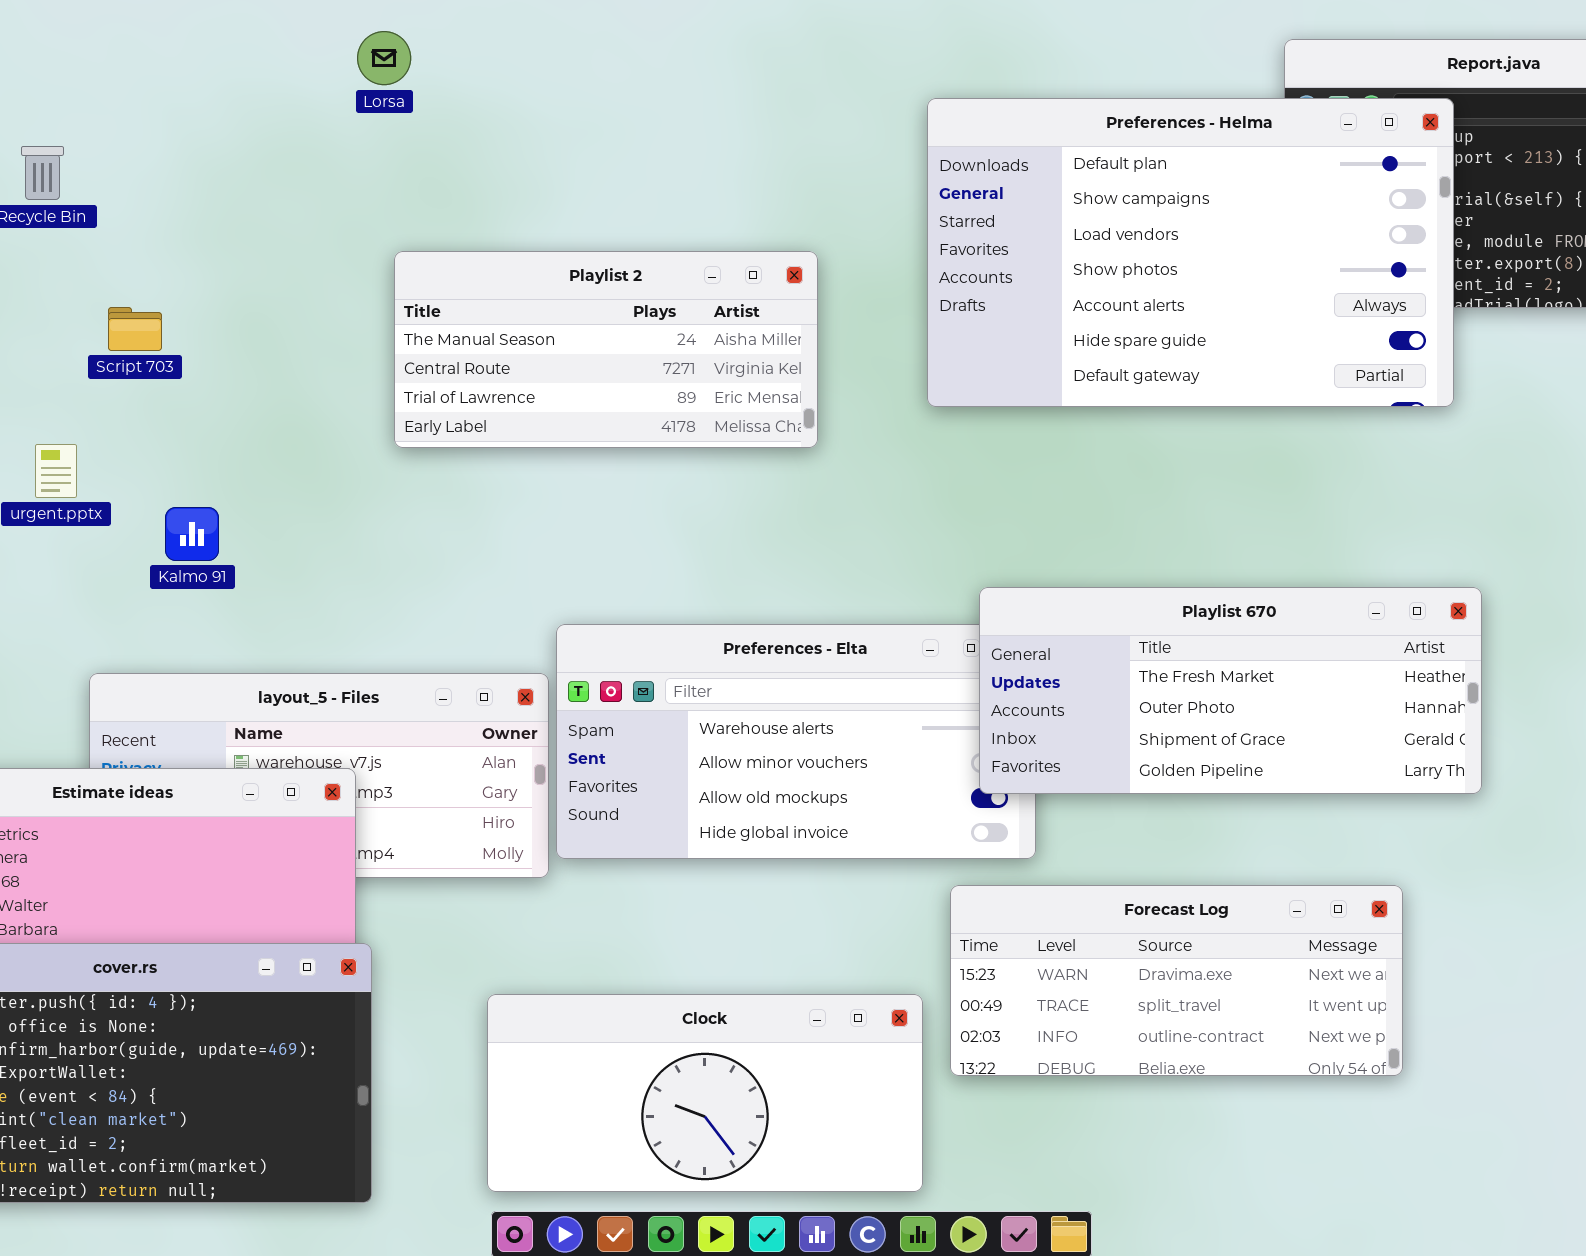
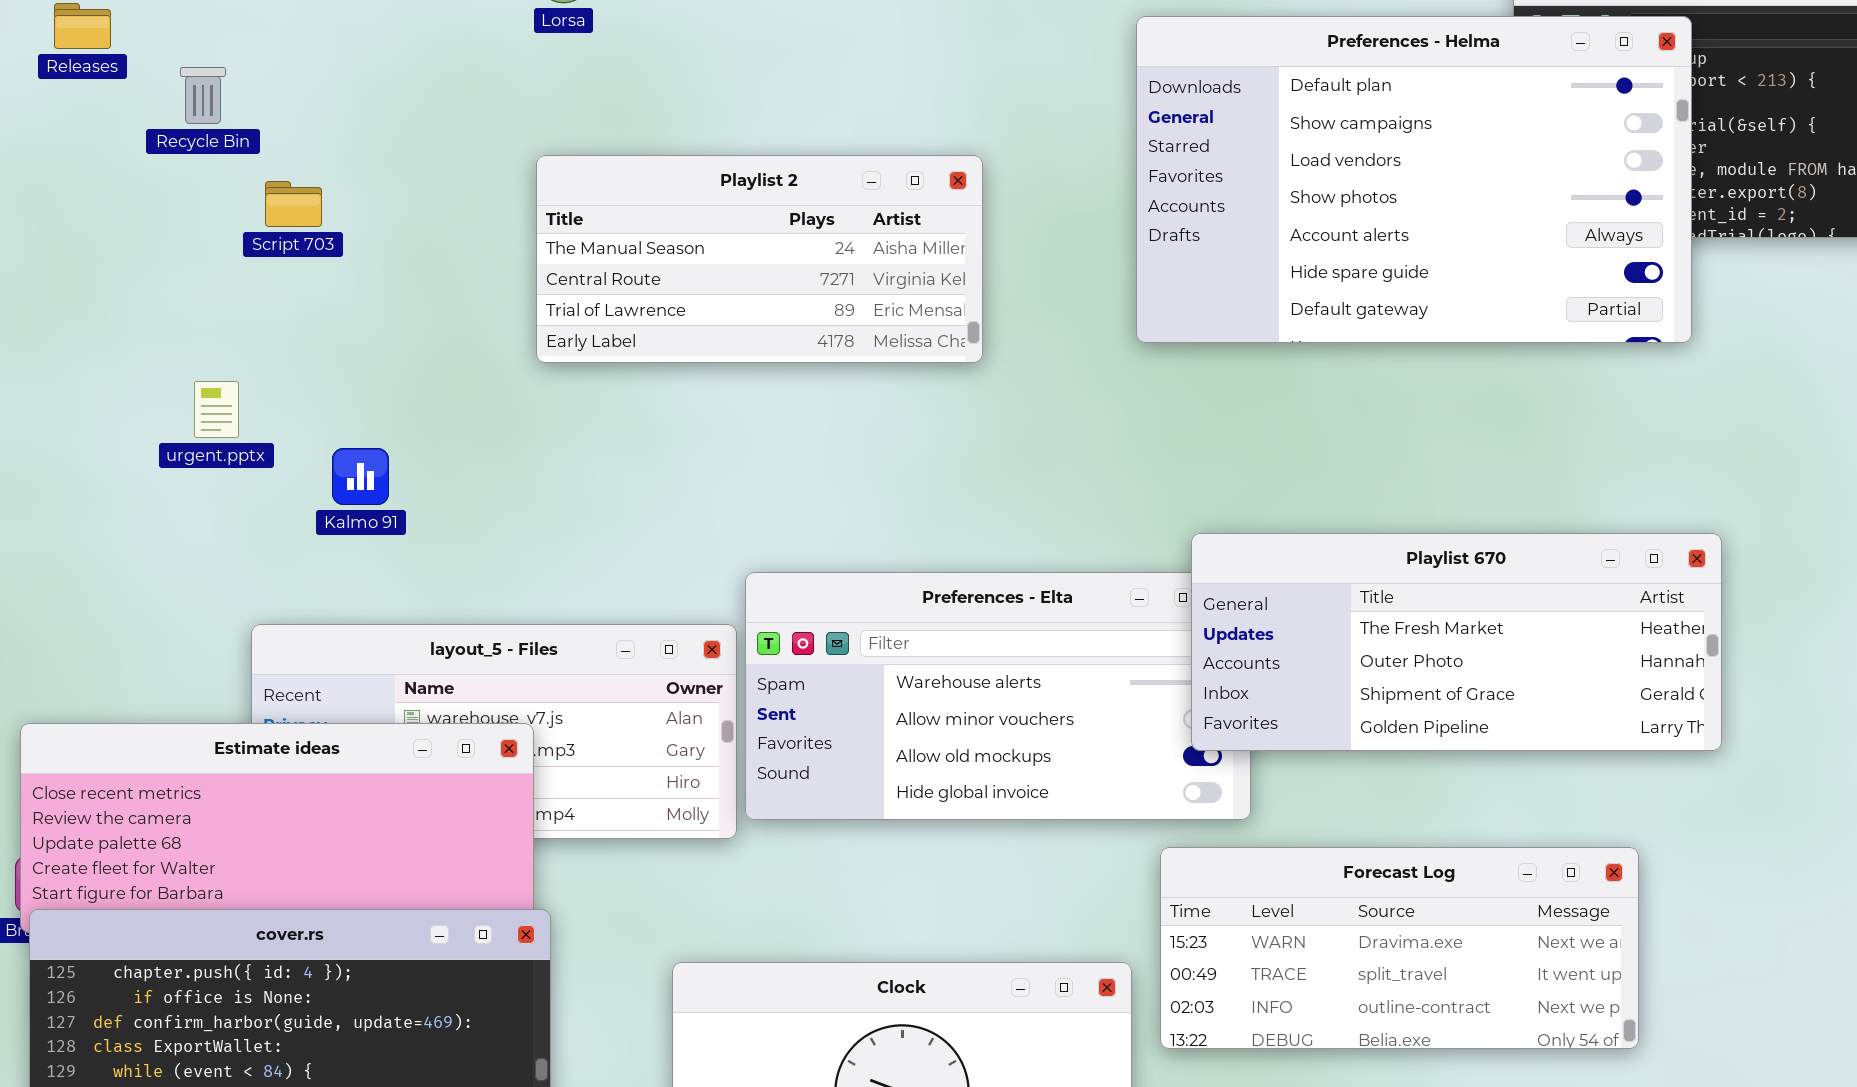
Playlist 2: [394,251,818,448] -> [536,155,983,363], moved
Script 703: [108,307,162,351] -> [265,181,322,227], moved

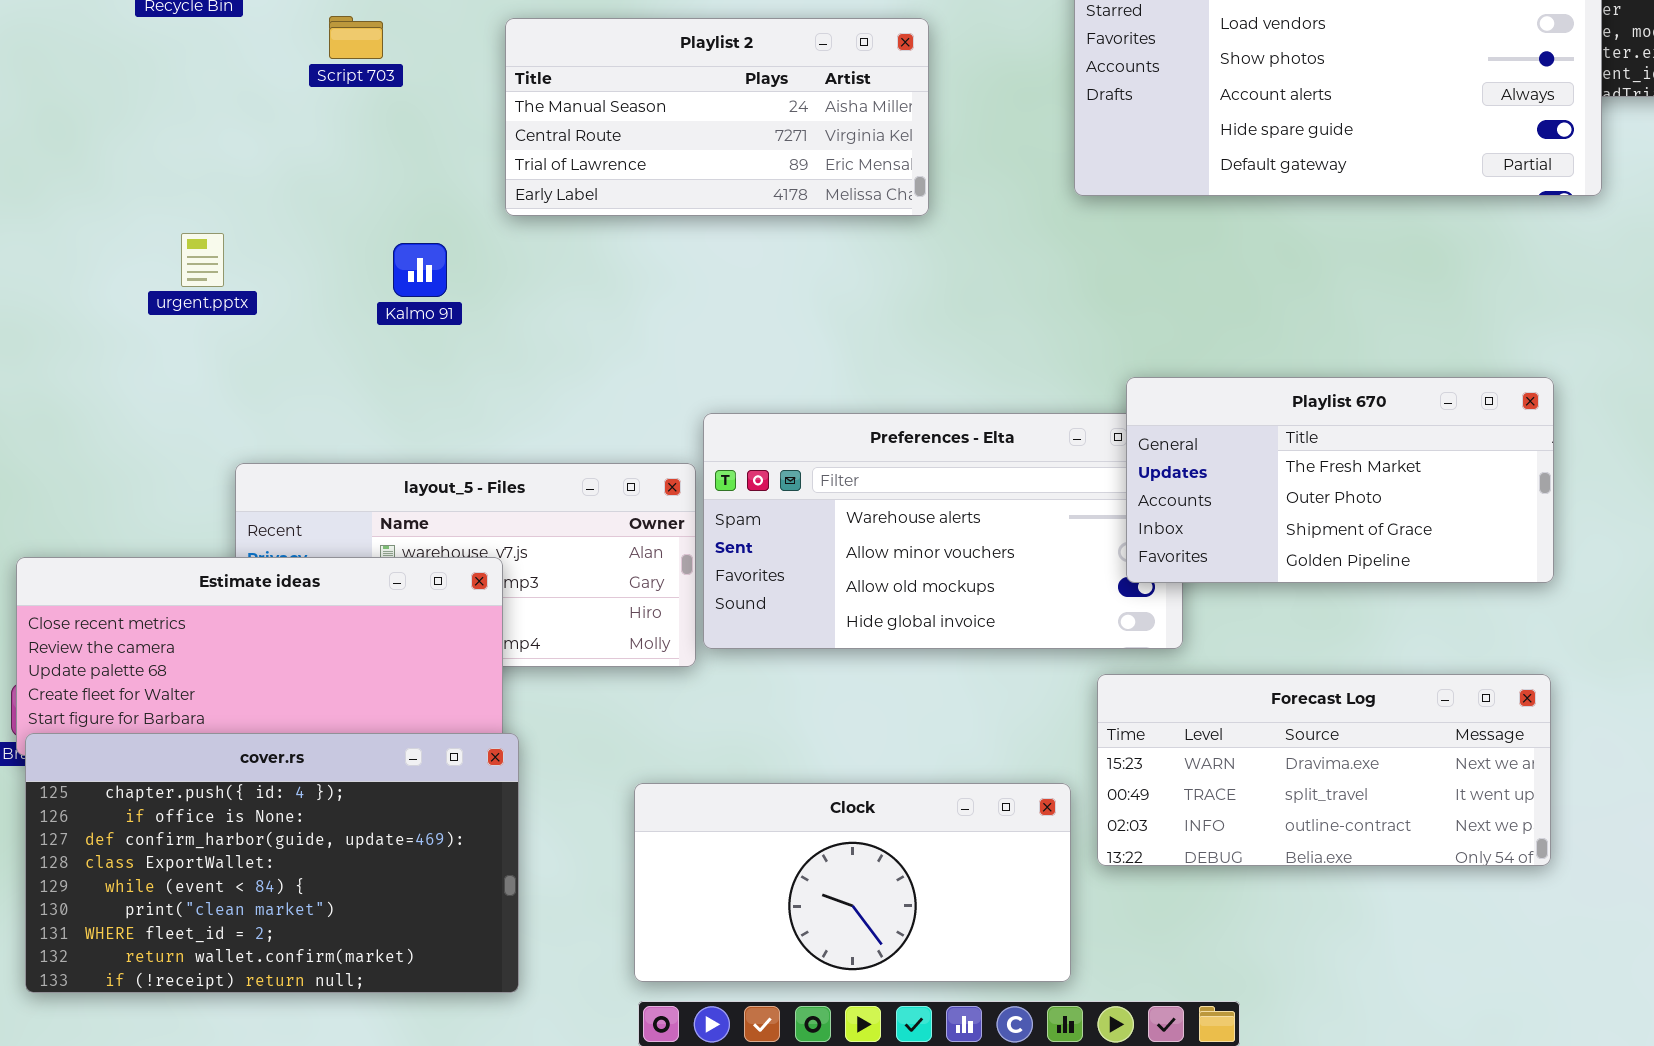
Script 703: [265,181,322,227] -> [329,16,383,59], moved
Kalmo 91: [332,448,389,505] -> [393,243,447,297], moved
Playlist 670: [1191,533,1722,751] -> [1126,377,1554,583], resized

